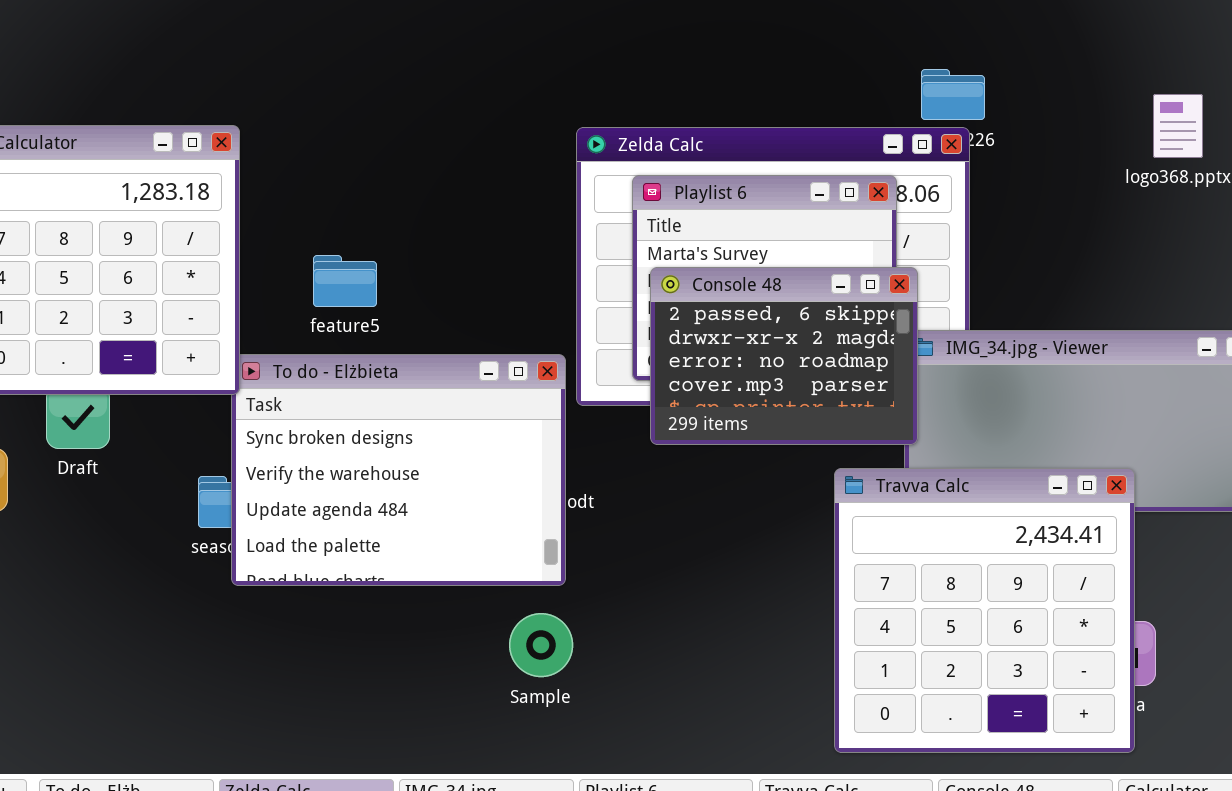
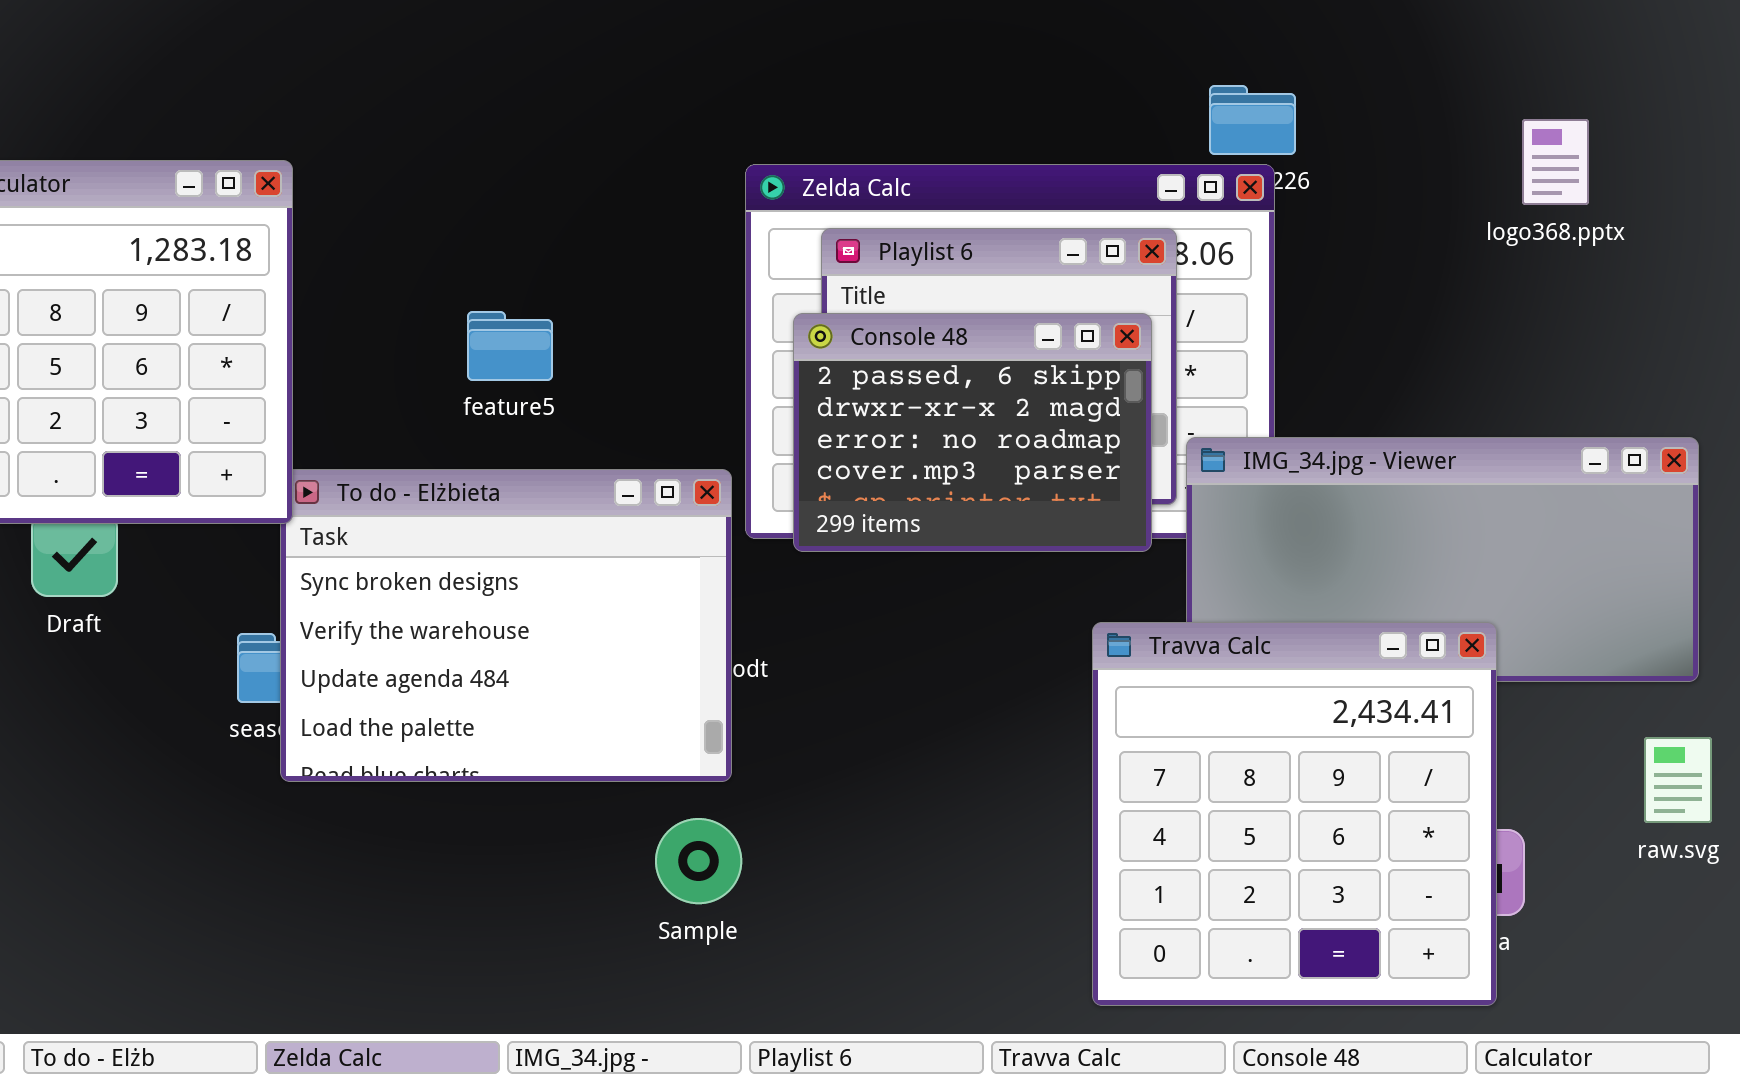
feature5: [313,255,377,307] -> [467,311,553,381], moved
Console 48: [650,267,918,445] -> [793,313,1152,552], moved

